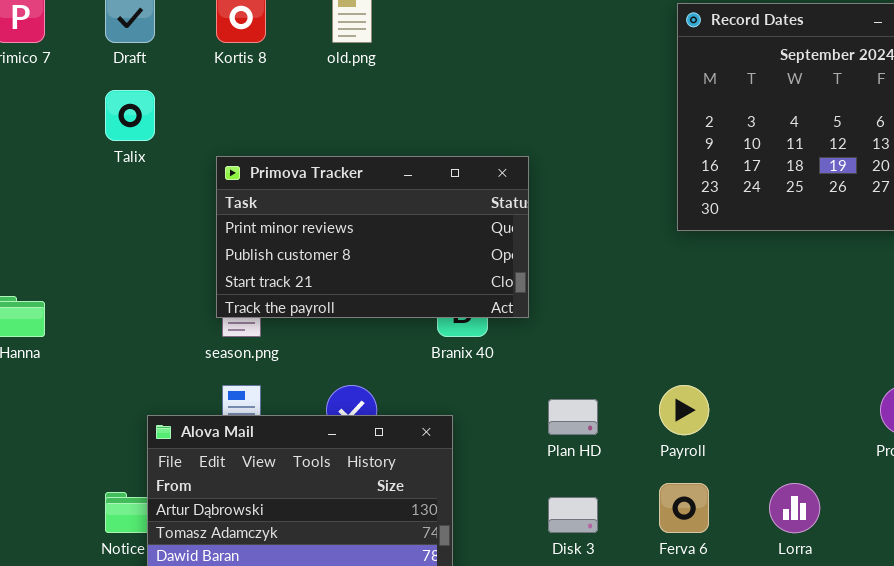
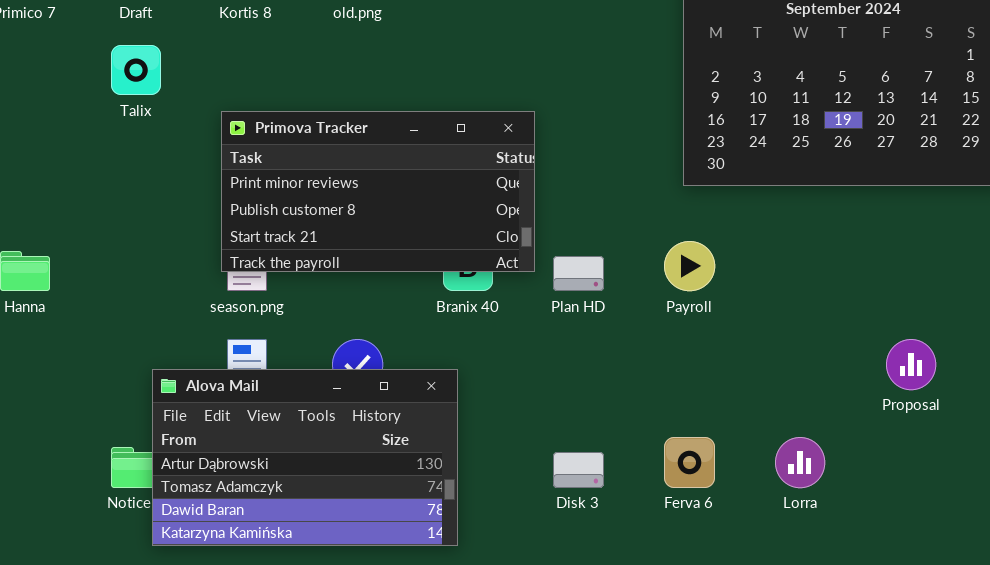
Payroll: [659,385,709,435] -> [664,241,715,291], moved
Plan HD: [548,399,598,435] -> [553,256,604,291], moved

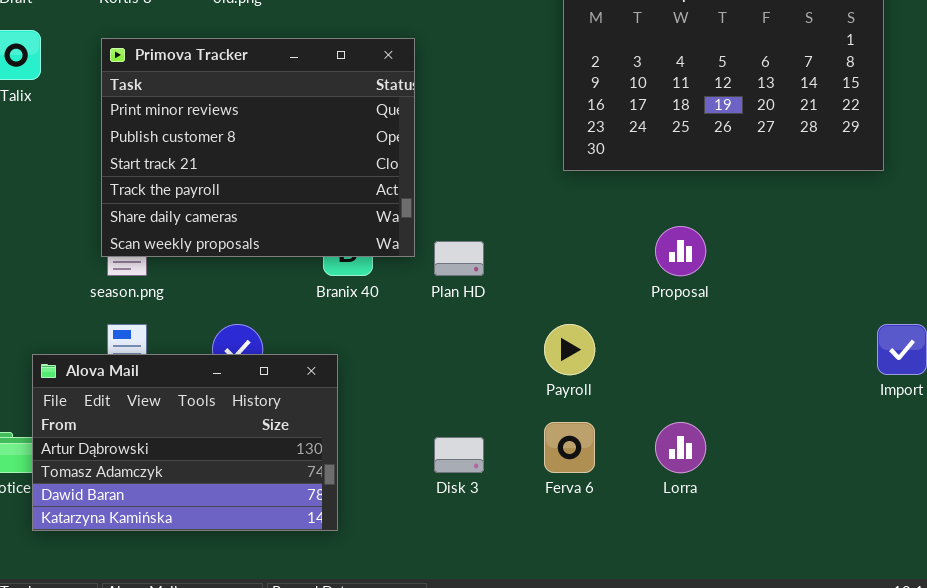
Primova Tracker: [221,111,535,272] -> [101,38,415,257], resized
Payroll: [664,241,715,291] -> [544,324,595,375], moved
Proposal: [886,339,936,390] -> [655,226,706,276], moved

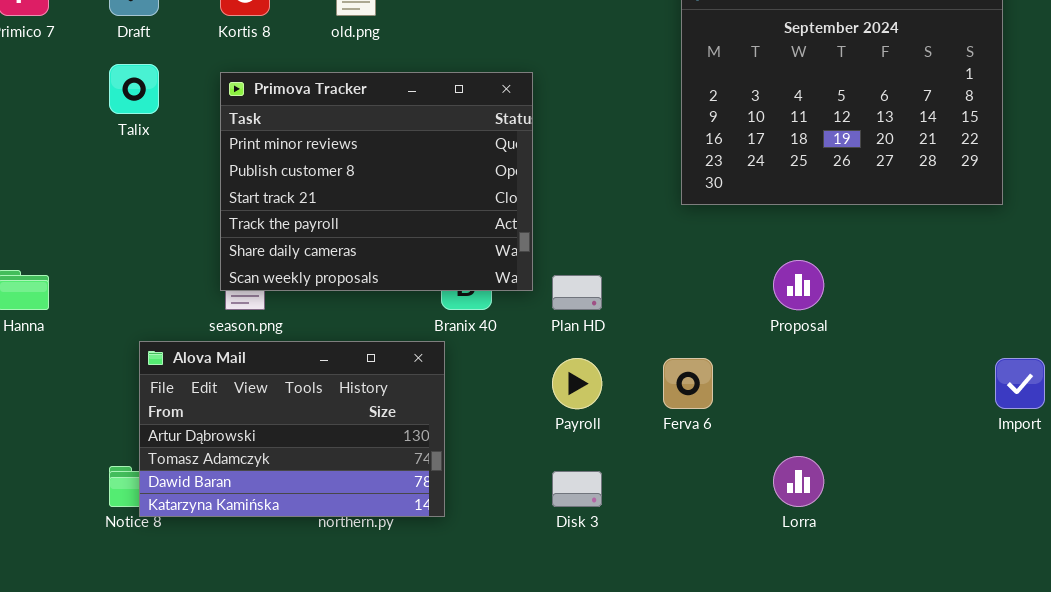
Payroll: [544,324,595,375] -> [552,358,602,409], moved
Alova Mail: [32,354,338,531] -> [139,341,445,517], moved
Ferva 6: [544,422,595,473] -> [663,358,713,409], moved

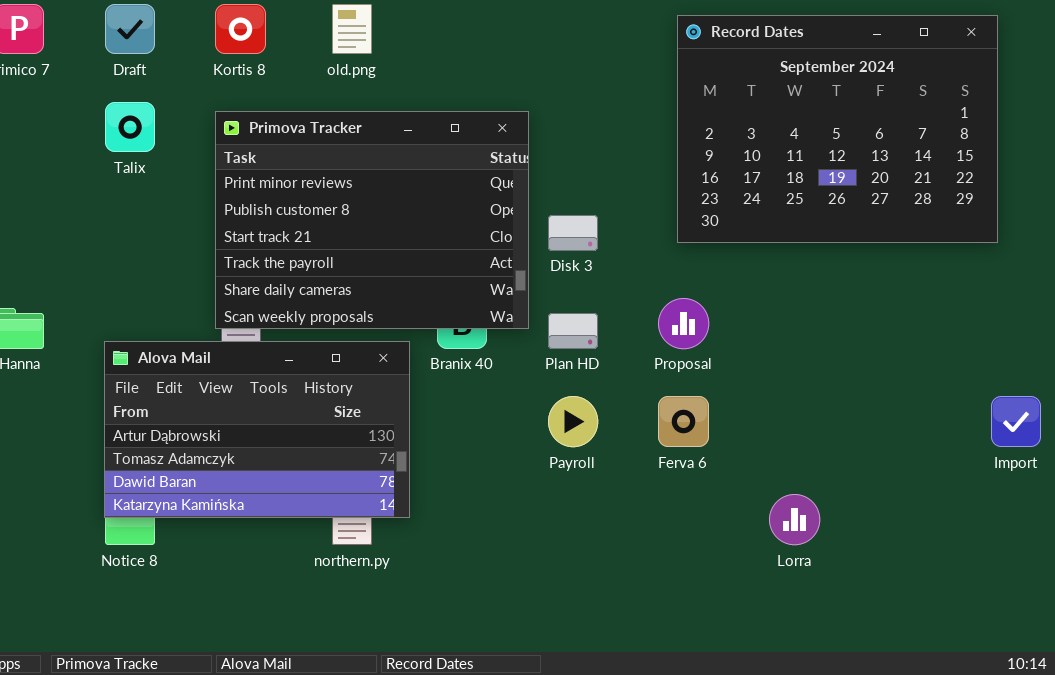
Proposal: [773,260,824,310] -> [658,298,709,349], moved
Alova Mail: [139,341,445,517] -> [104,341,410,518], moved
Disk 3: [552,471,602,507] -> [548,215,598,251], moved

